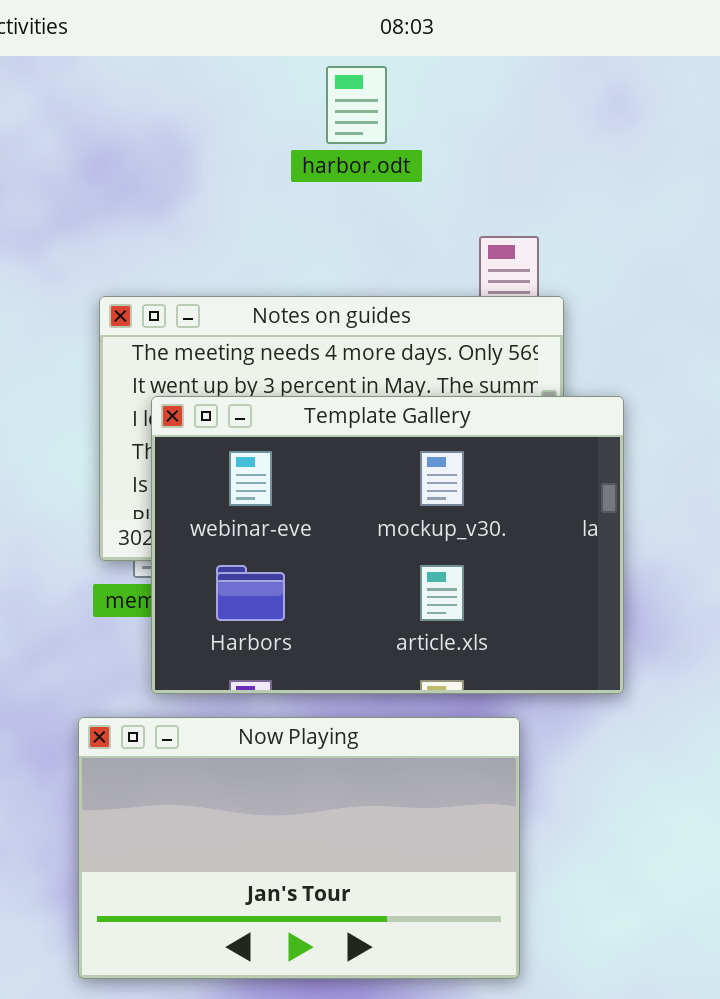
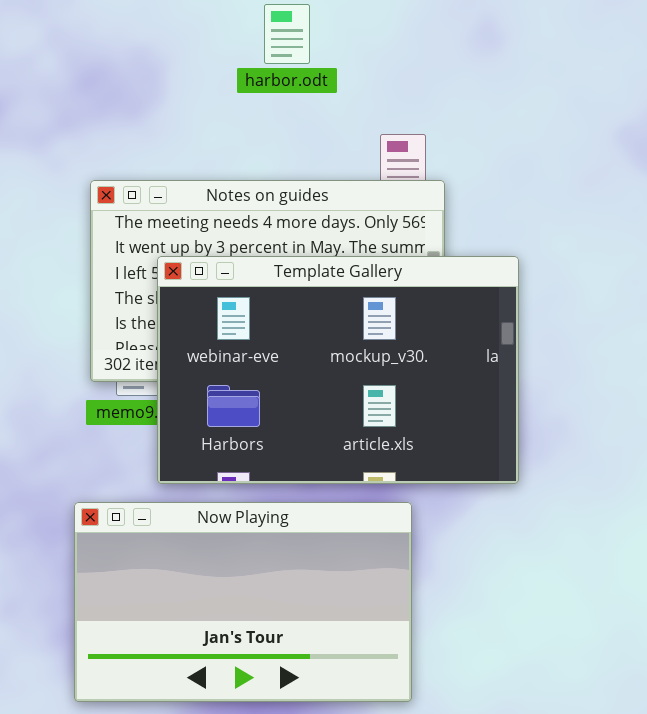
Template Gallery: [151,396,624,694] -> [157,256,519,484], moved

